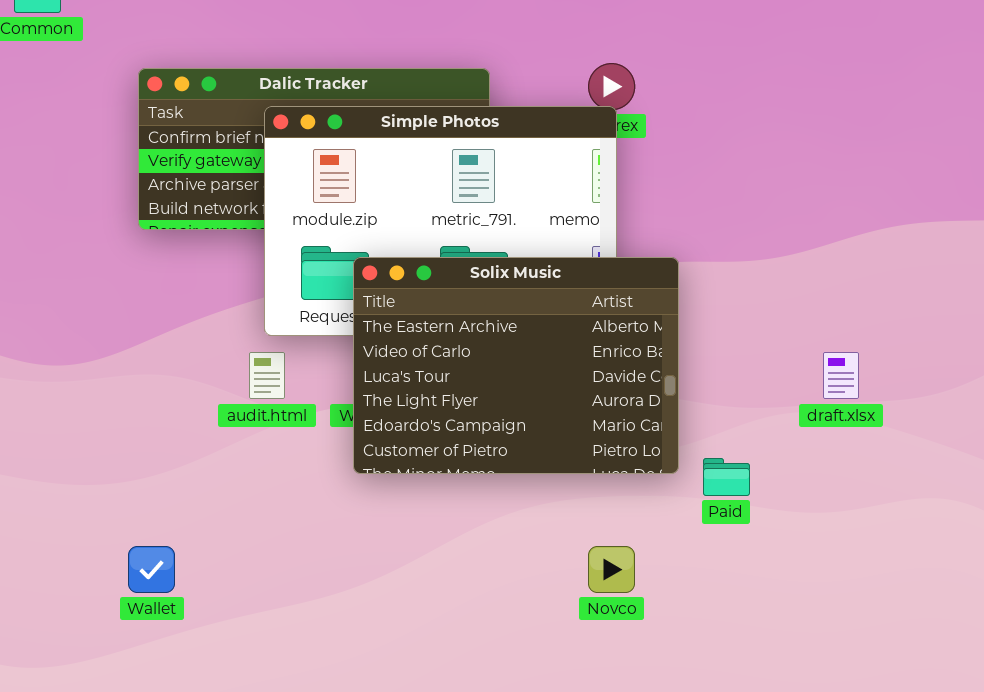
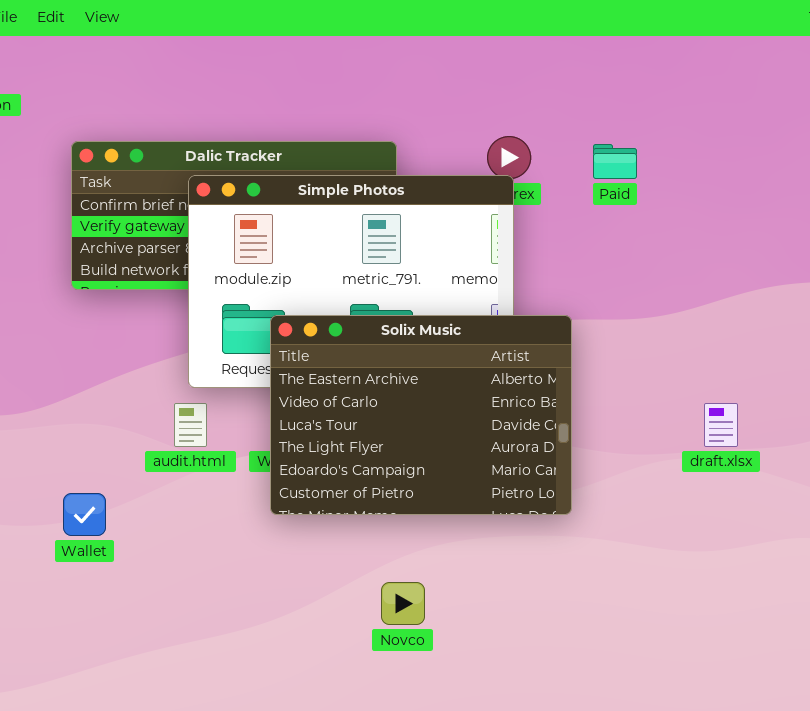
Paid: [703,458,750,496] -> [593,144,637,179], moved
Wallet: [128,546,175,593] -> [63,493,106,536], moved
Novco: [588,546,635,593] -> [381,582,425,625], moved

